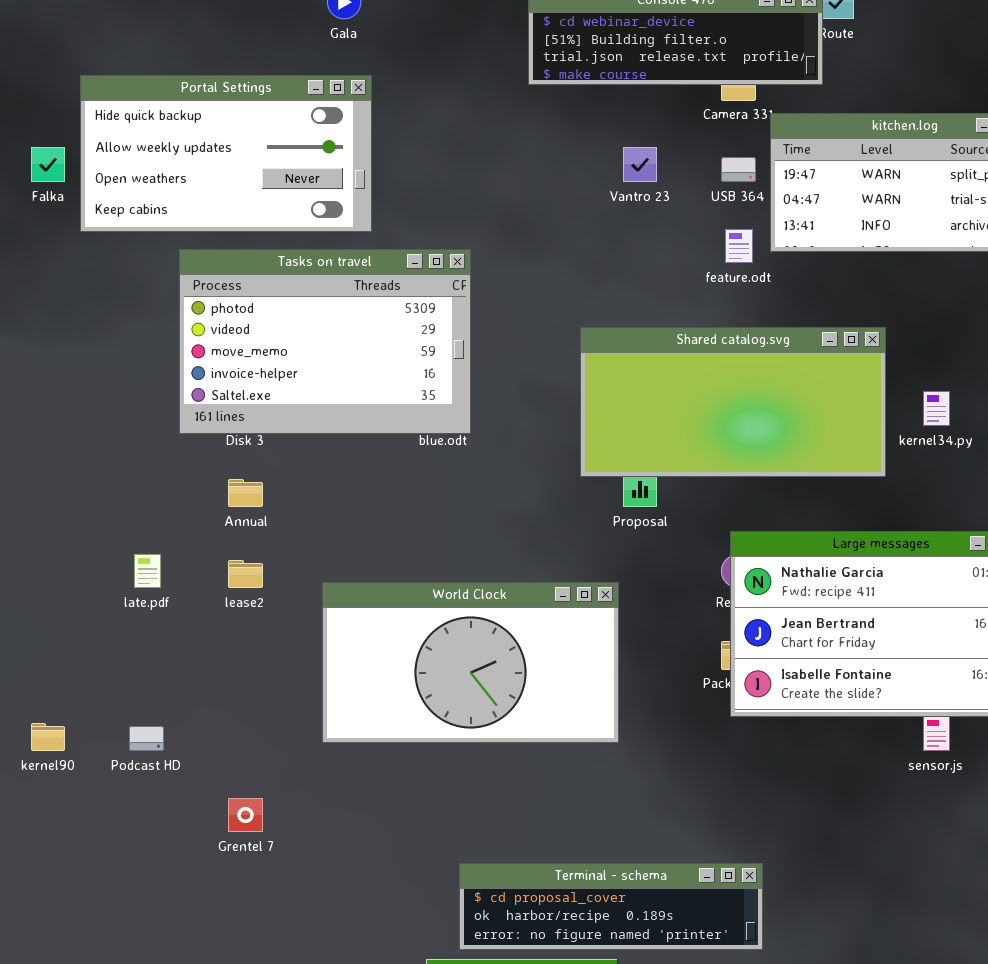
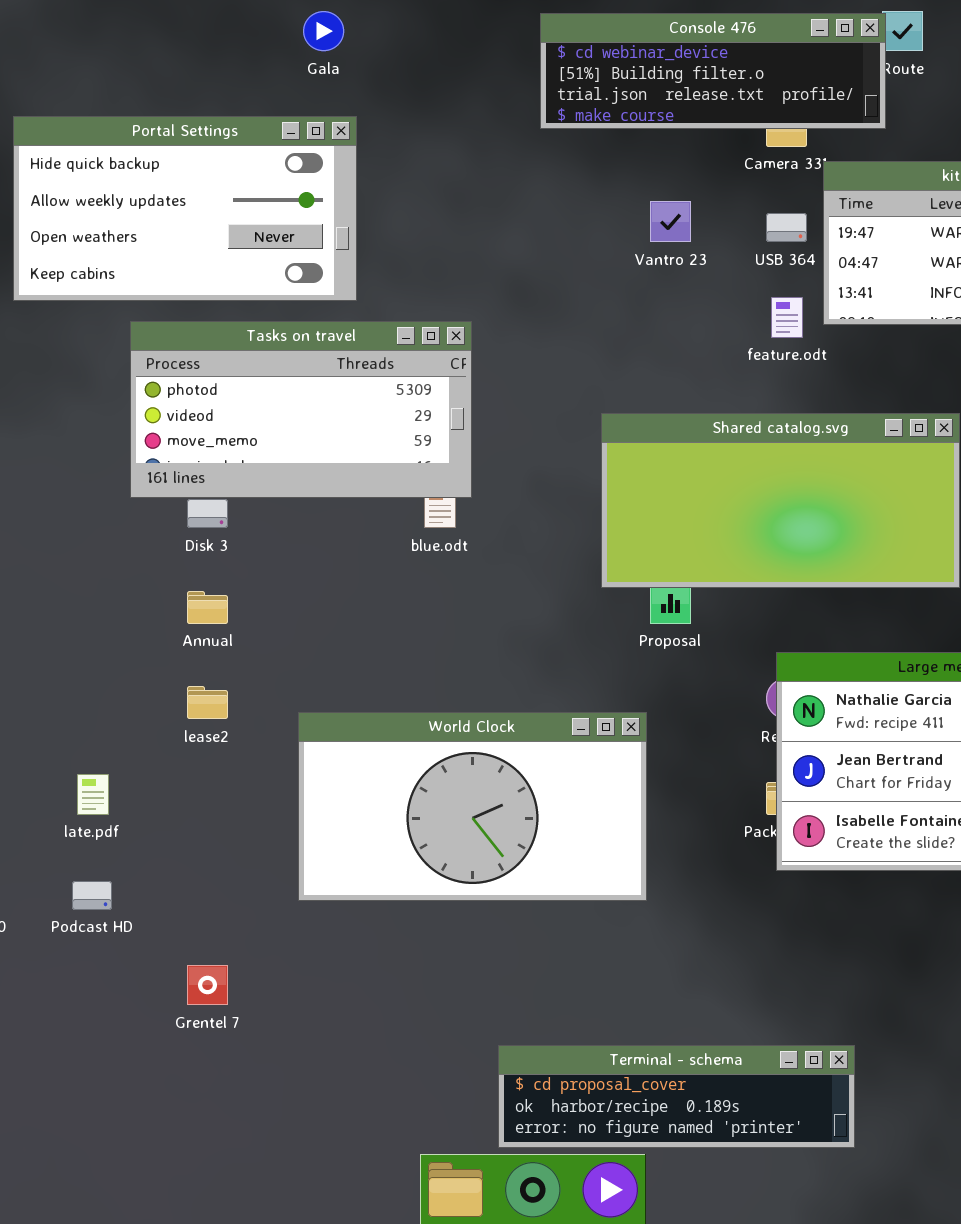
Tasks on travel: [179,249,471,434] -> [130,321,472,498], resized
late.pdf: [134,554,161,588] -> [77,774,109,815], moved
Terminal - schema: [459,863,763,950] -> [498,1045,855,1148], moved

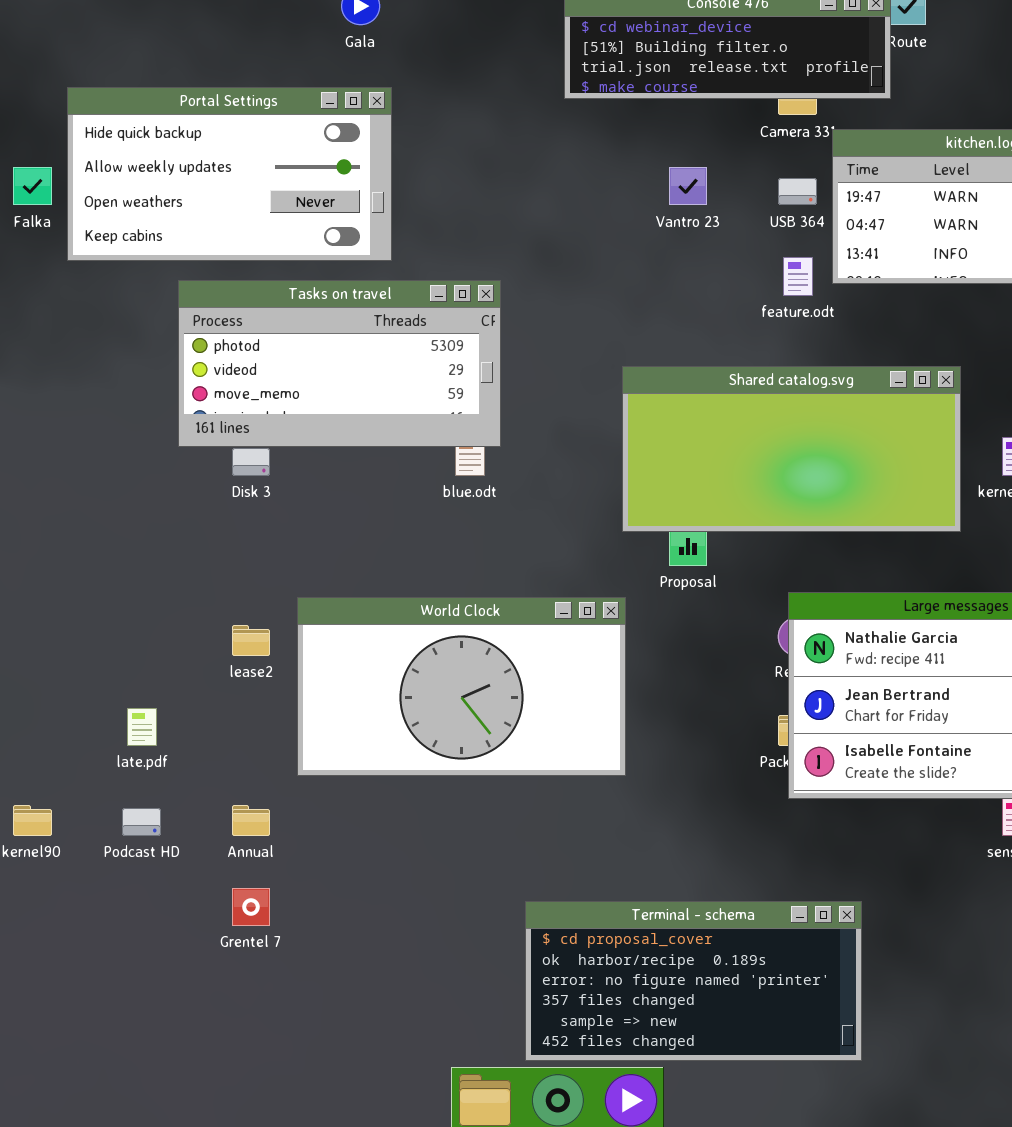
Annual: [187,591,228,624] -> [232,805,270,836], moved
World Clock: [298,712,647,901] -> [297,597,626,776], moved
Terminal - schema: [498,1045,855,1148] -> [525,901,862,1061], resized

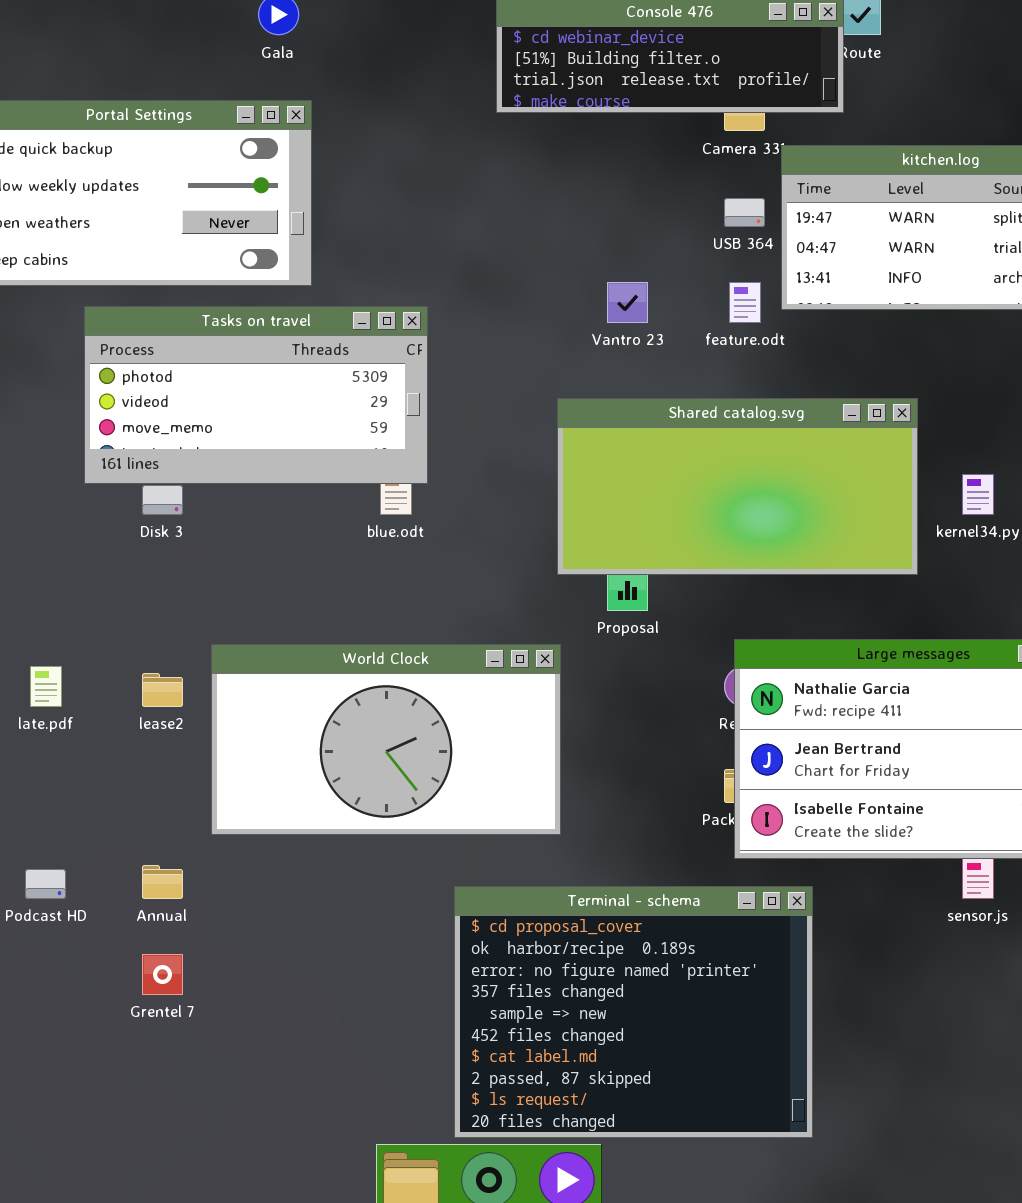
Vantro 23: [669,167,707,205] -> [607,282,648,323], moved
late.pdf: [127,708,157,746] -> [30,666,62,707], moved
Terminal - schema: [525,901,862,1061] -> [454,886,813,1138], resized

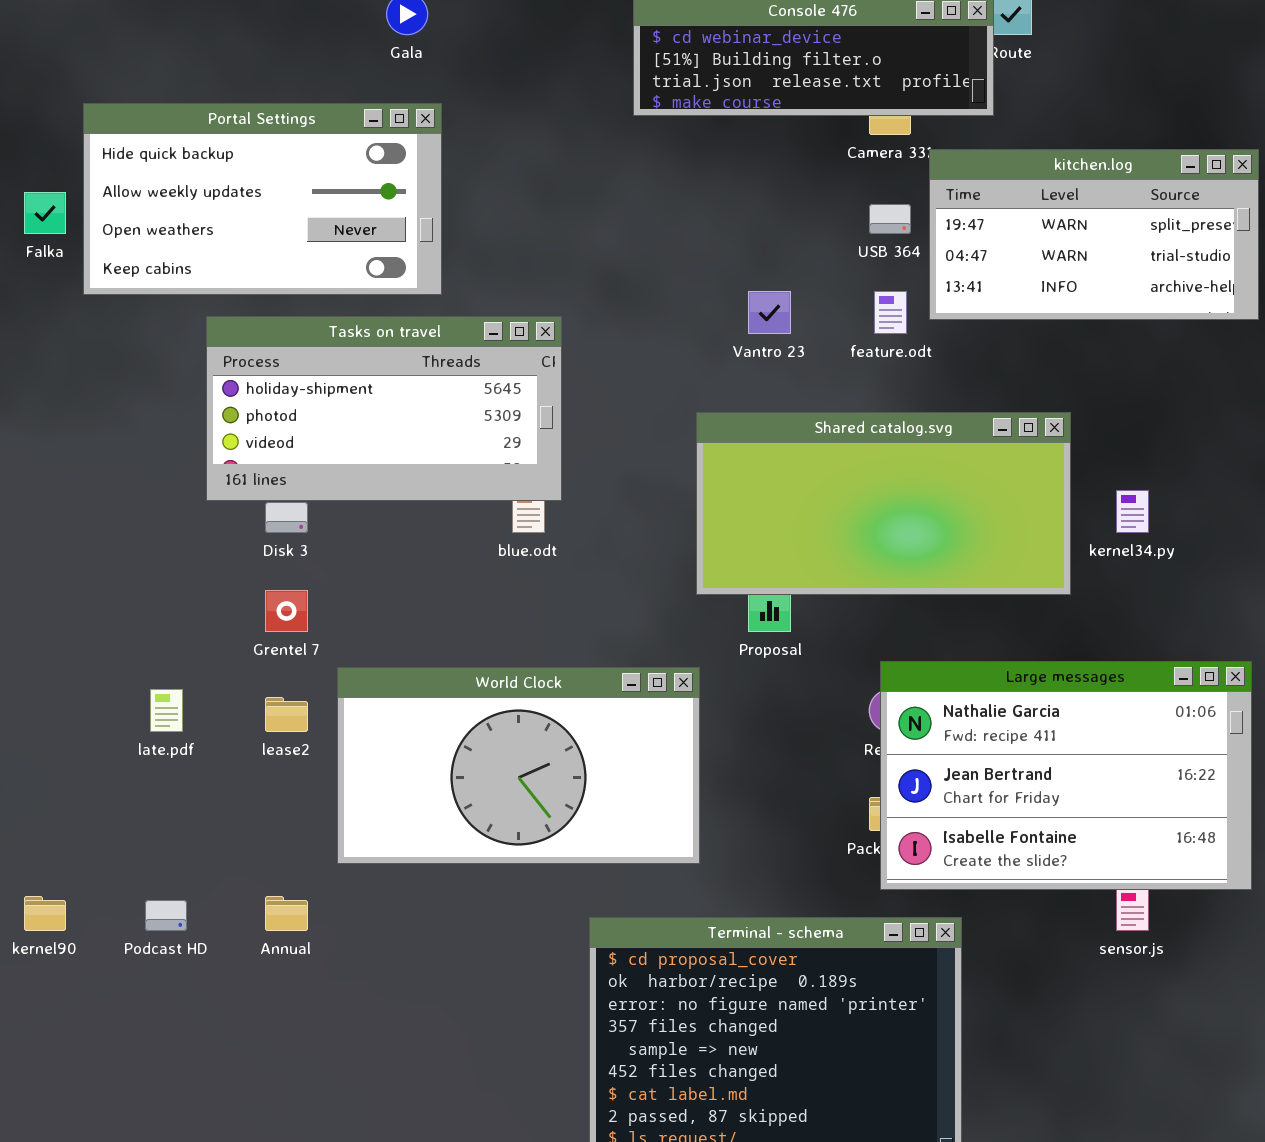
Tasks on travel: [84,306,428,484] -> [206,316,562,501], scrolled up 1 row
Grentel 7: [142,954,183,995] -> [265,590,308,632], moved

